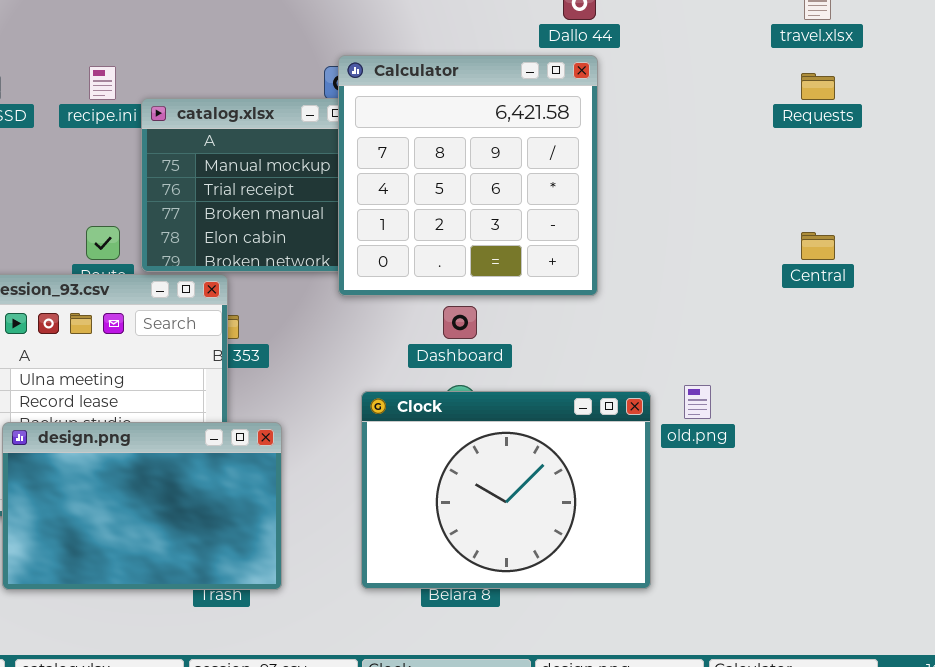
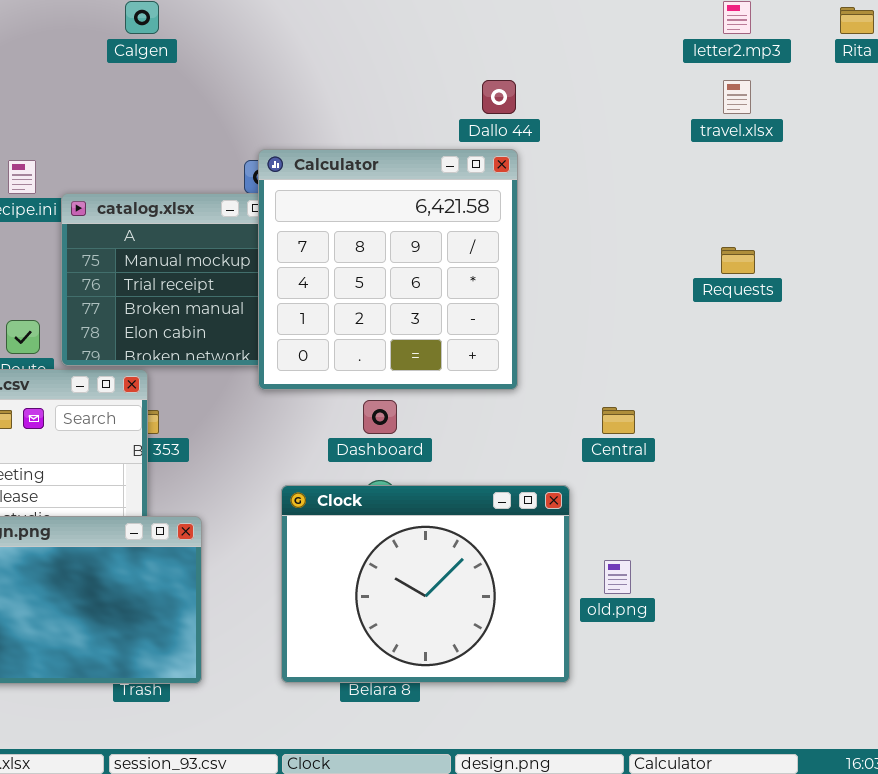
Requests: [801,73,835,100] -> [721,247,755,274], moved
Central: [801,232,835,260] -> [602,407,635,434], moved
old.png: [684,385,711,419] -> [604,560,631,594], moved

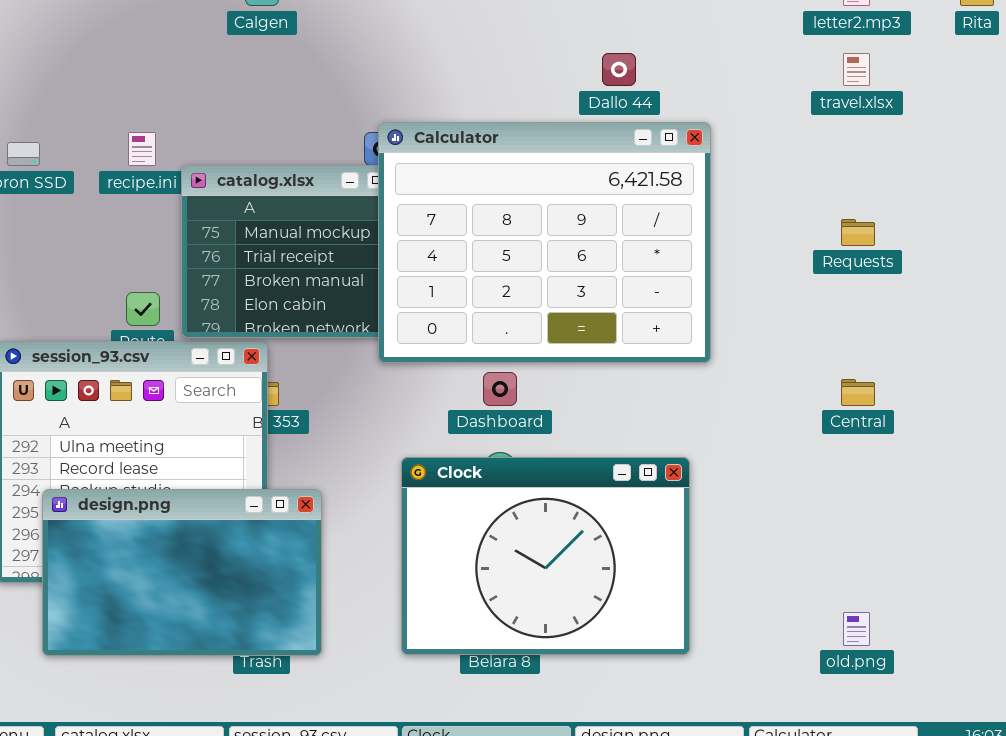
Calculator: [258,149,518,390] -> [378,122,711,363], resized
Central: [602,407,635,434] -> [841,379,875,406], moved
old.png: [604,560,631,594] -> [843,612,870,646], moved

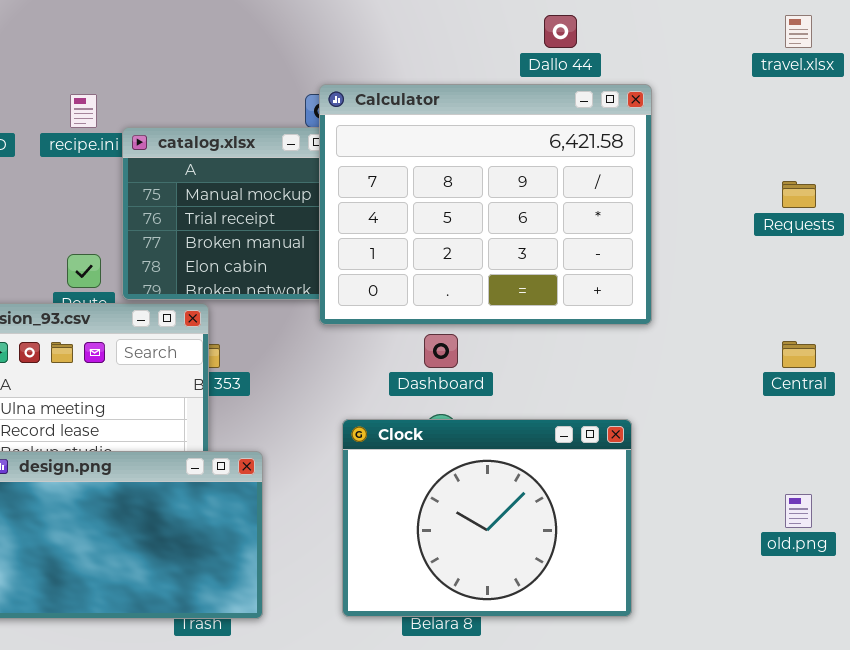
old.png: [843,612,870,646] -> [785,494,812,528], moved

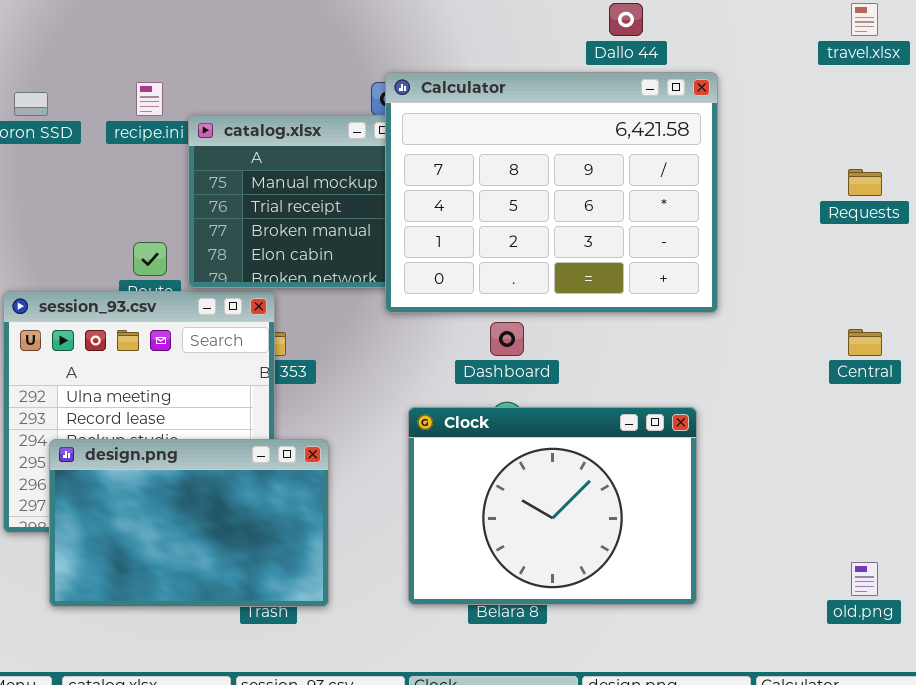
old.png: [785,494,812,528] -> [851,562,878,596], moved

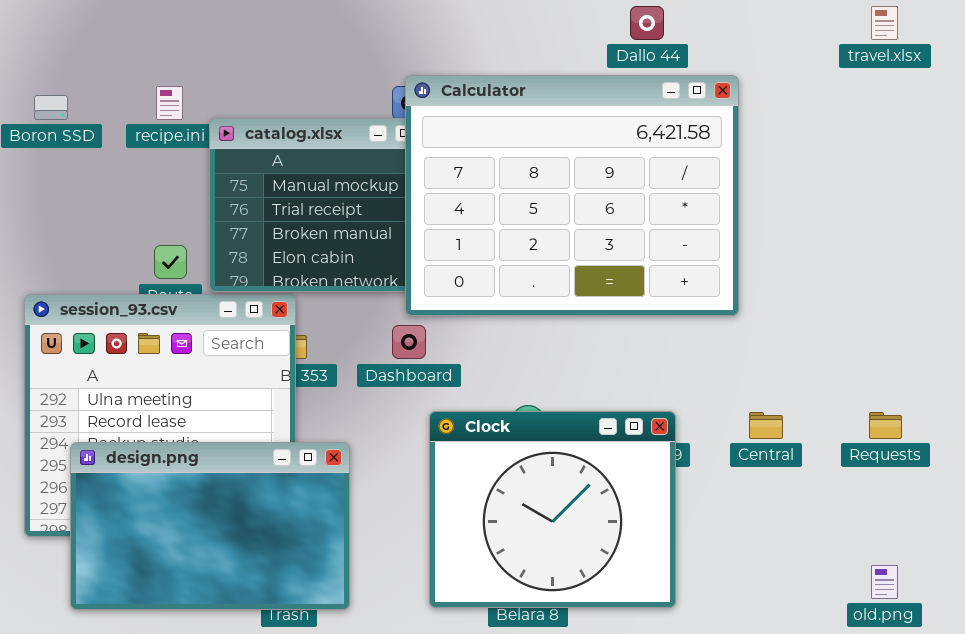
Requests: [848,169,882,196] -> [869,412,902,439], moved
Dashboard: [490,322,524,356] -> [392,325,426,359], moved
Central: [848,329,882,356] -> [749,412,783,439], moved
Clock: [408,407,697,605] -> [429,411,676,608], resized

